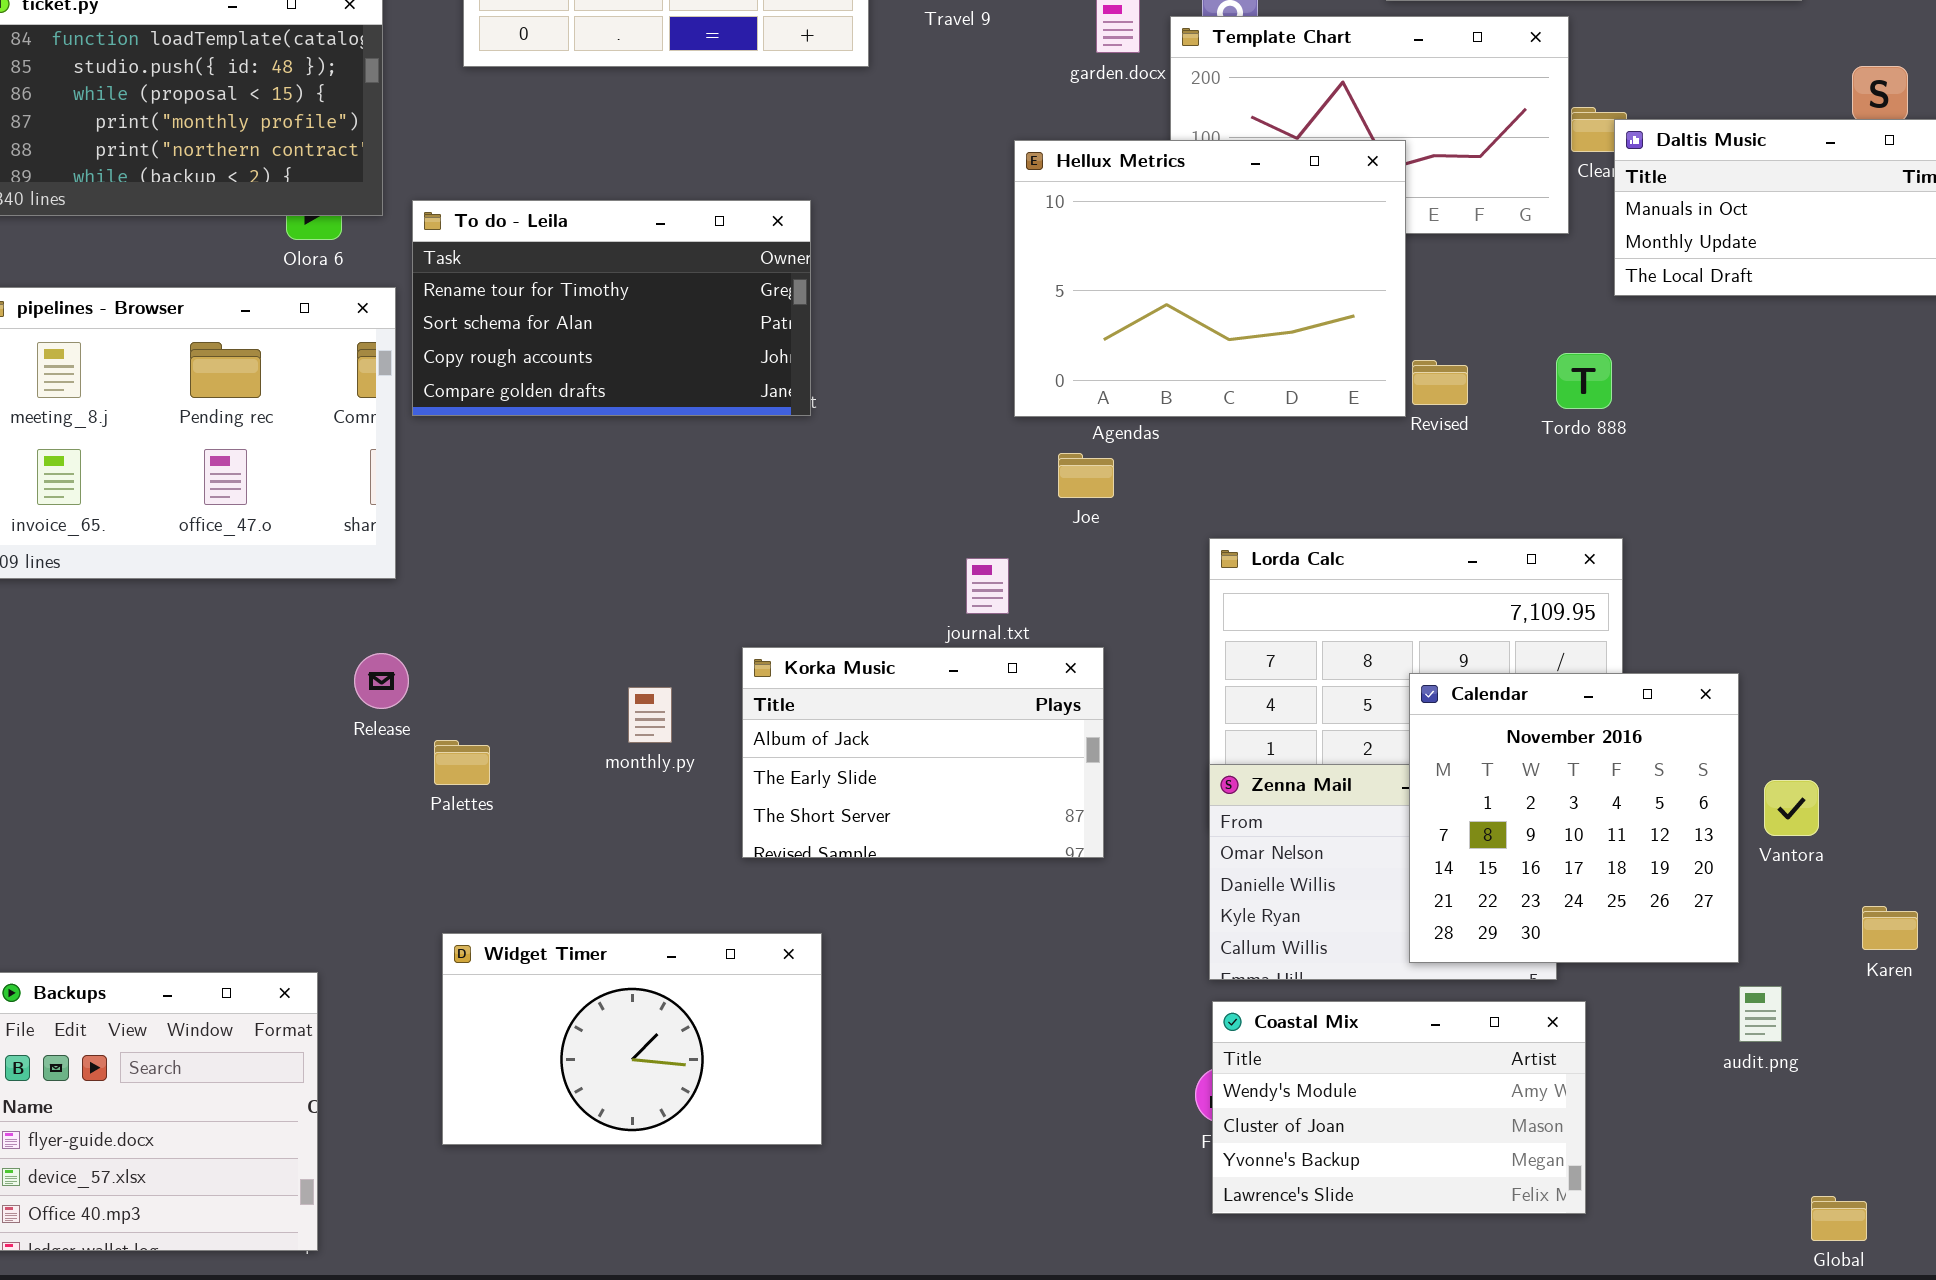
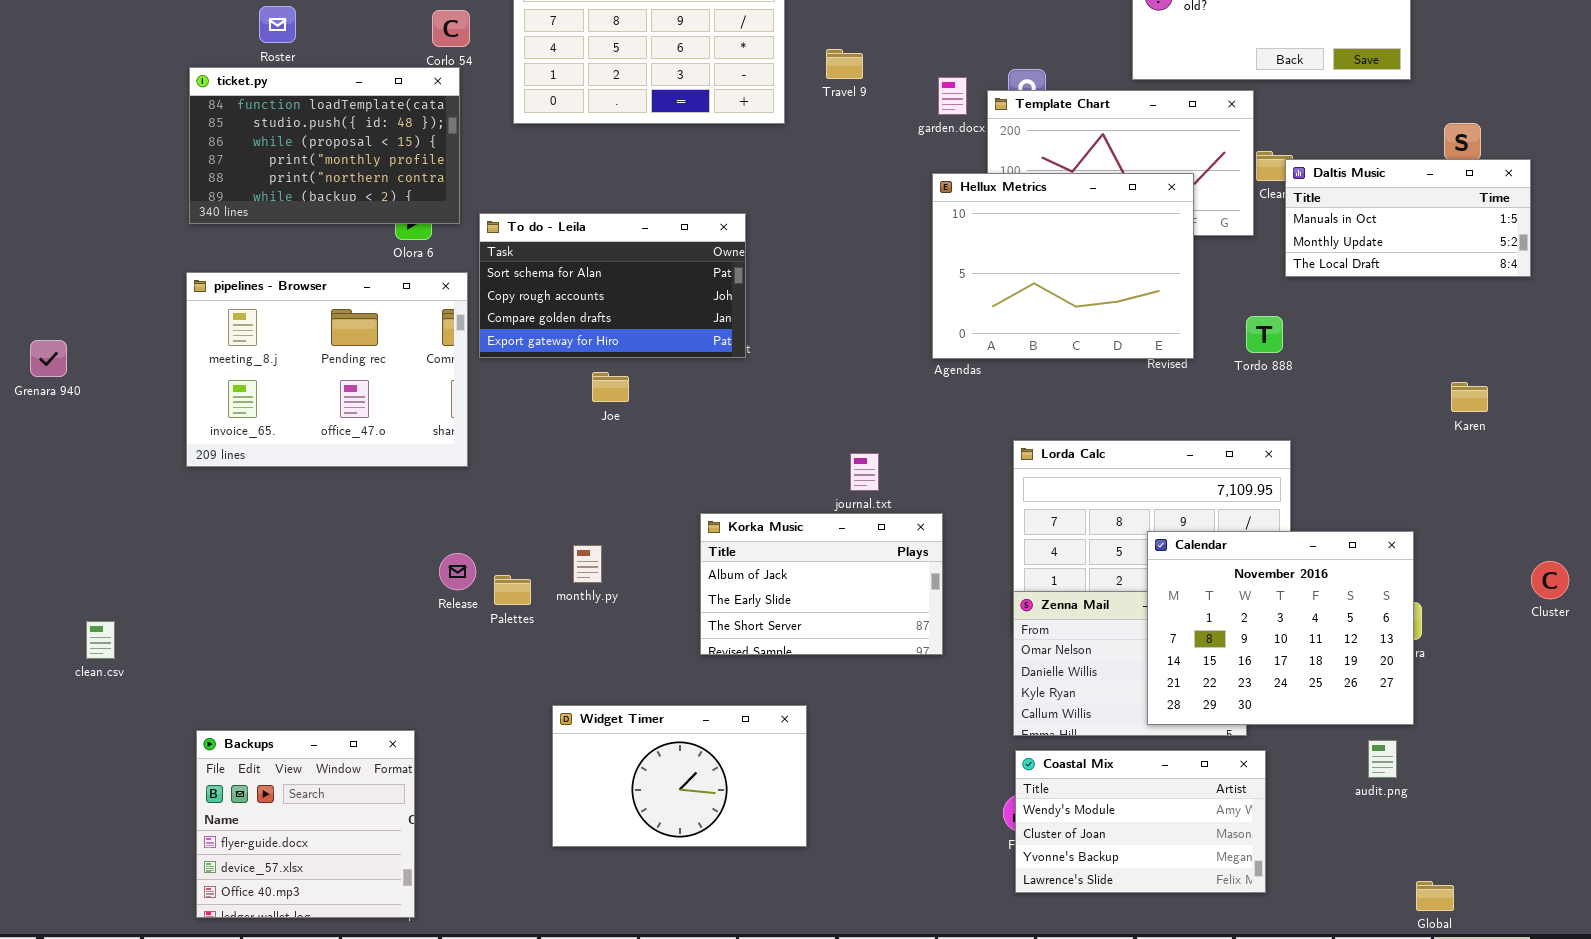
Hellux Metrics: [1014,140,1406,417] -> [932,173,1194,359], moved
To do - Leila: [412,200,811,416] -> [479,213,746,358], scrolled down 1 row
Joe: [1058,453,1114,498] -> [592,372,629,402], moved
Release: [354,653,409,709] -> [439,553,476,590], moved
Calendar: [1409,673,1739,963] -> [1147,531,1414,725], resized
monthly.py: [628,687,672,743] -> [573,545,602,583], moved
Karen: [1862,906,1918,950] -> [1451,382,1488,412], moved
Widget Timer: [442,933,822,1145] -> [552,705,807,847], moved

